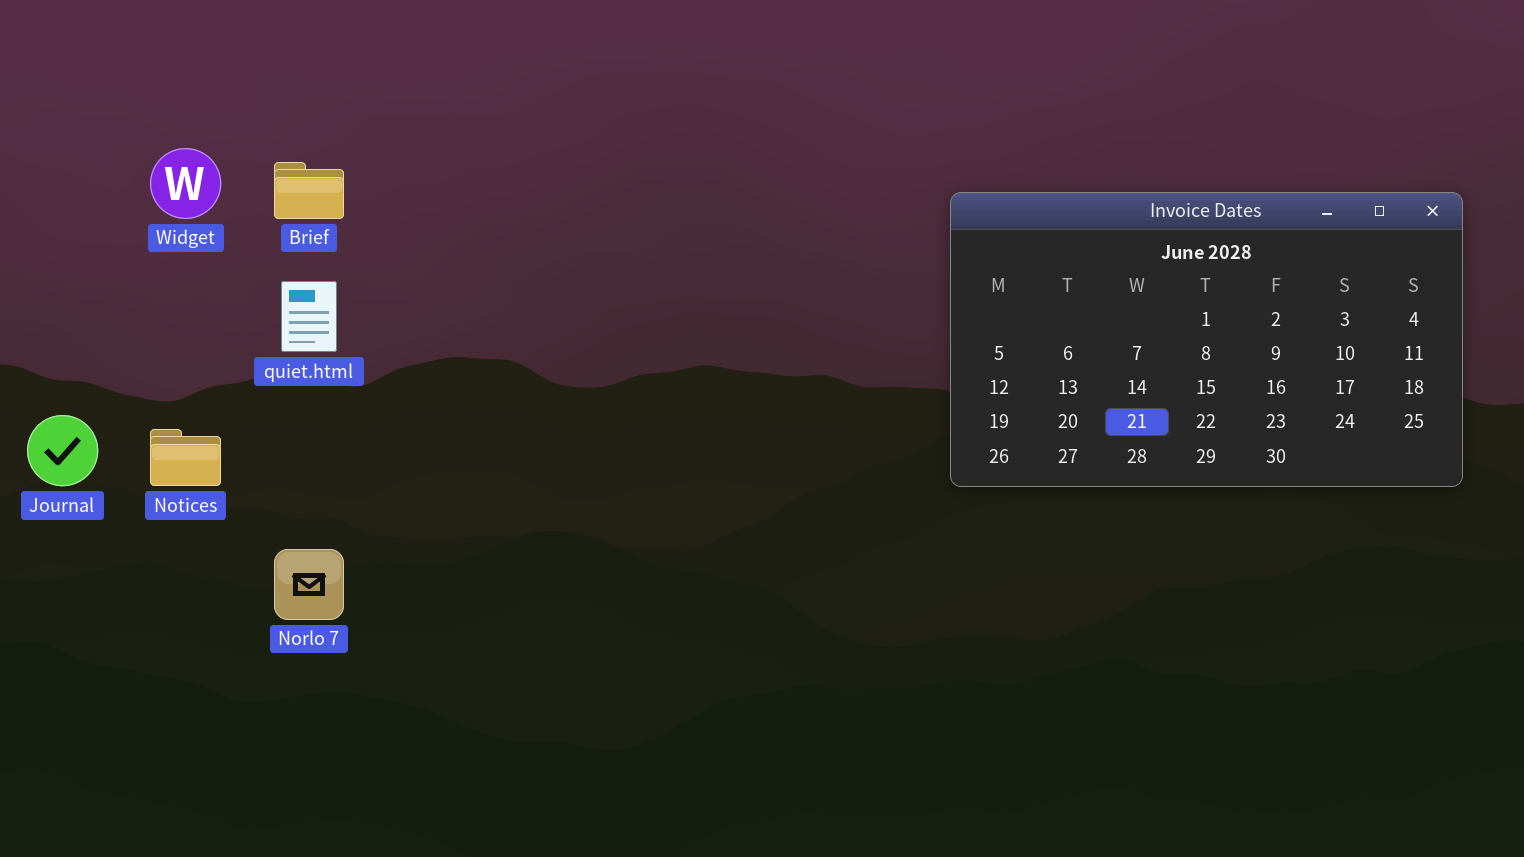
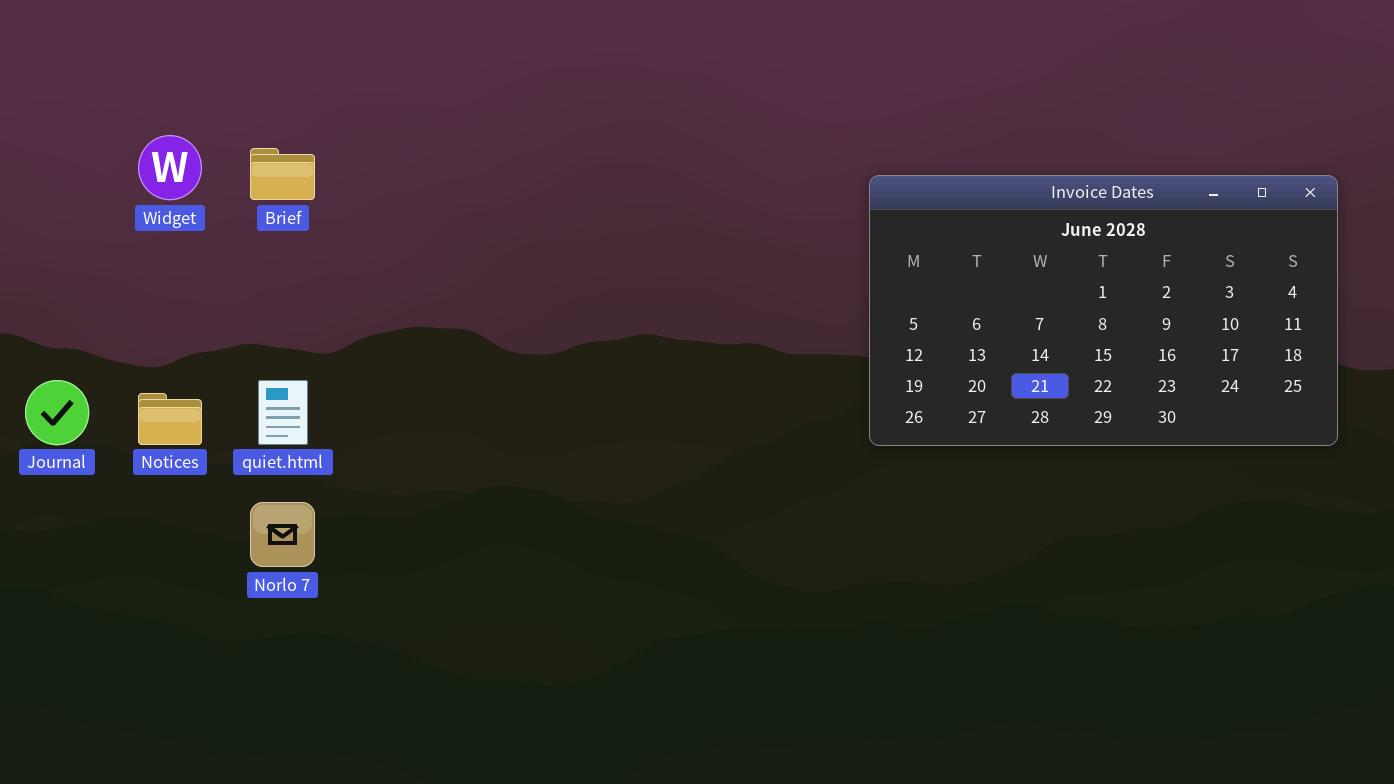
quiet.html: [281,281,337,352] -> [258,380,308,445], moved

